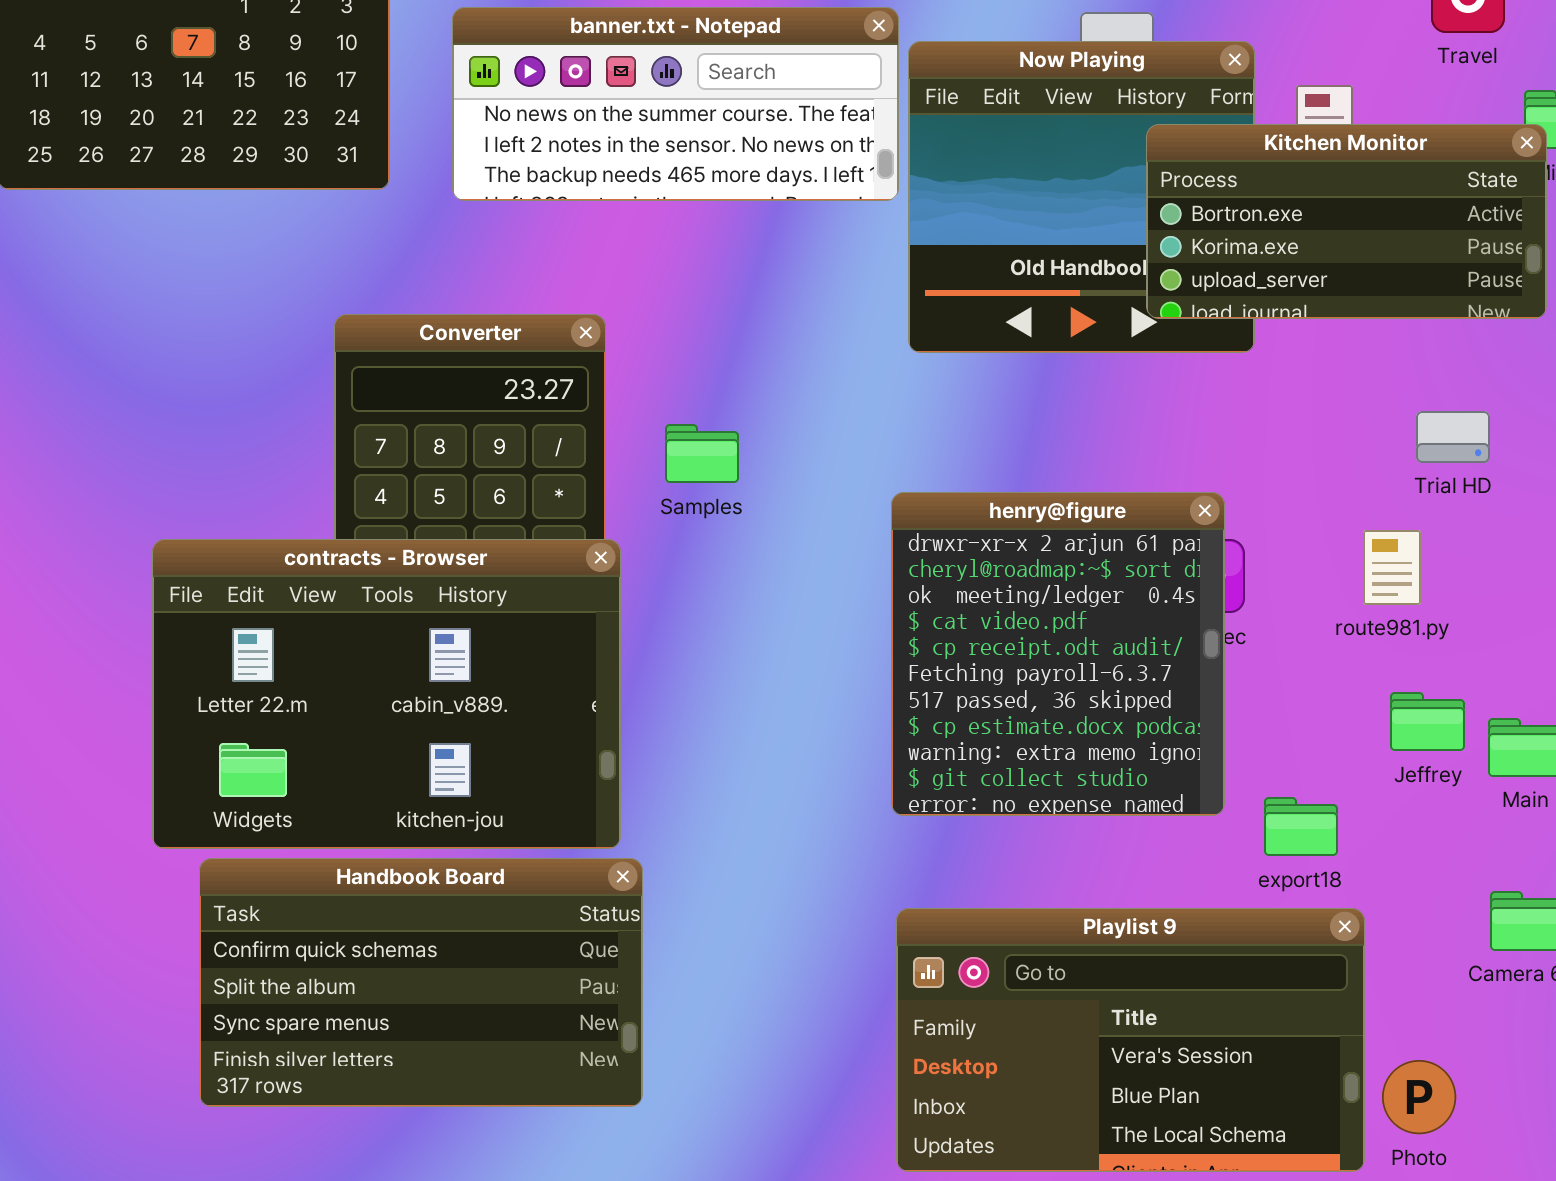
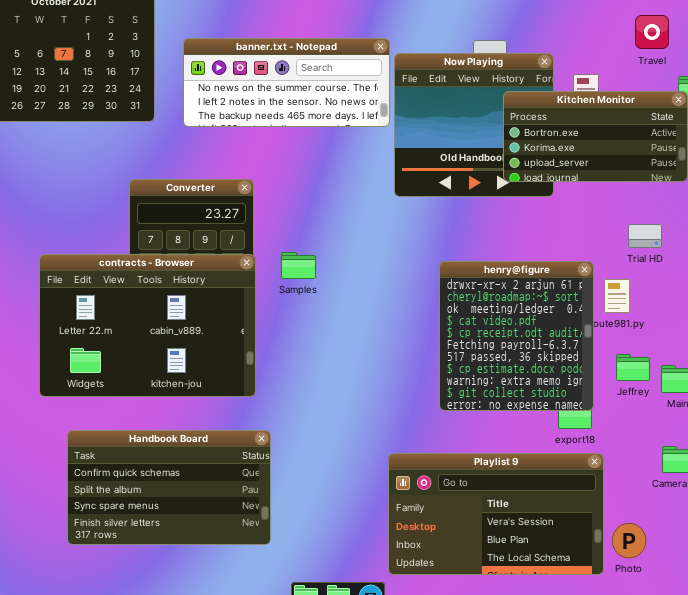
Samples: [665,424,739,483] -> [281,252,316,279], moved
henry@figure: [891,492,1225,816] -> [439,261,594,411], moved
contracts - Browser: [152,539,621,849] -> [39,254,256,397], moved

